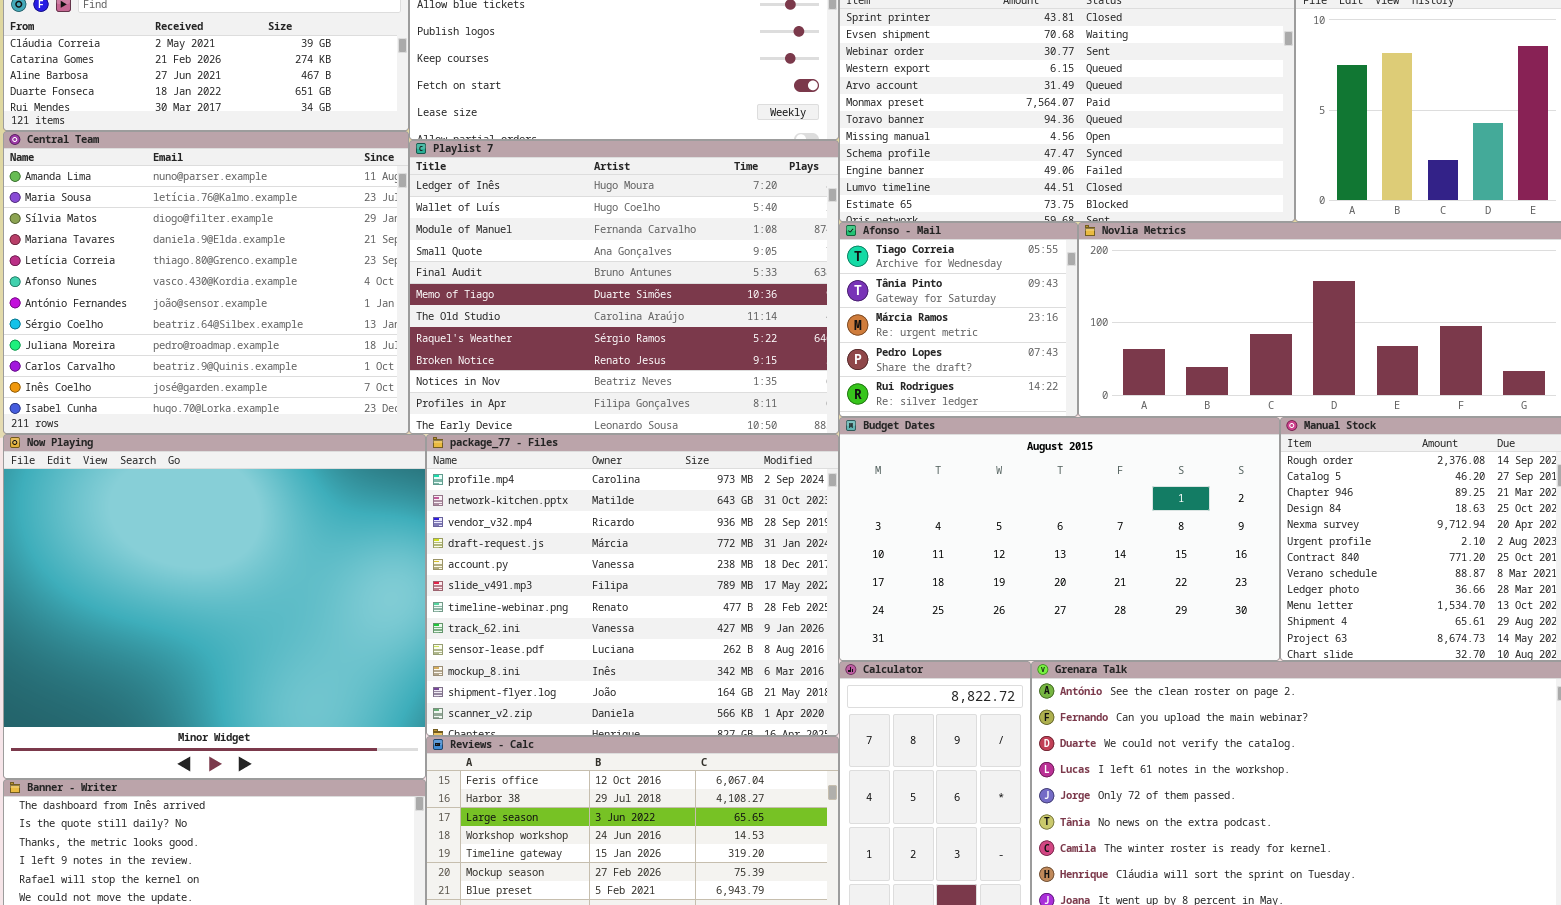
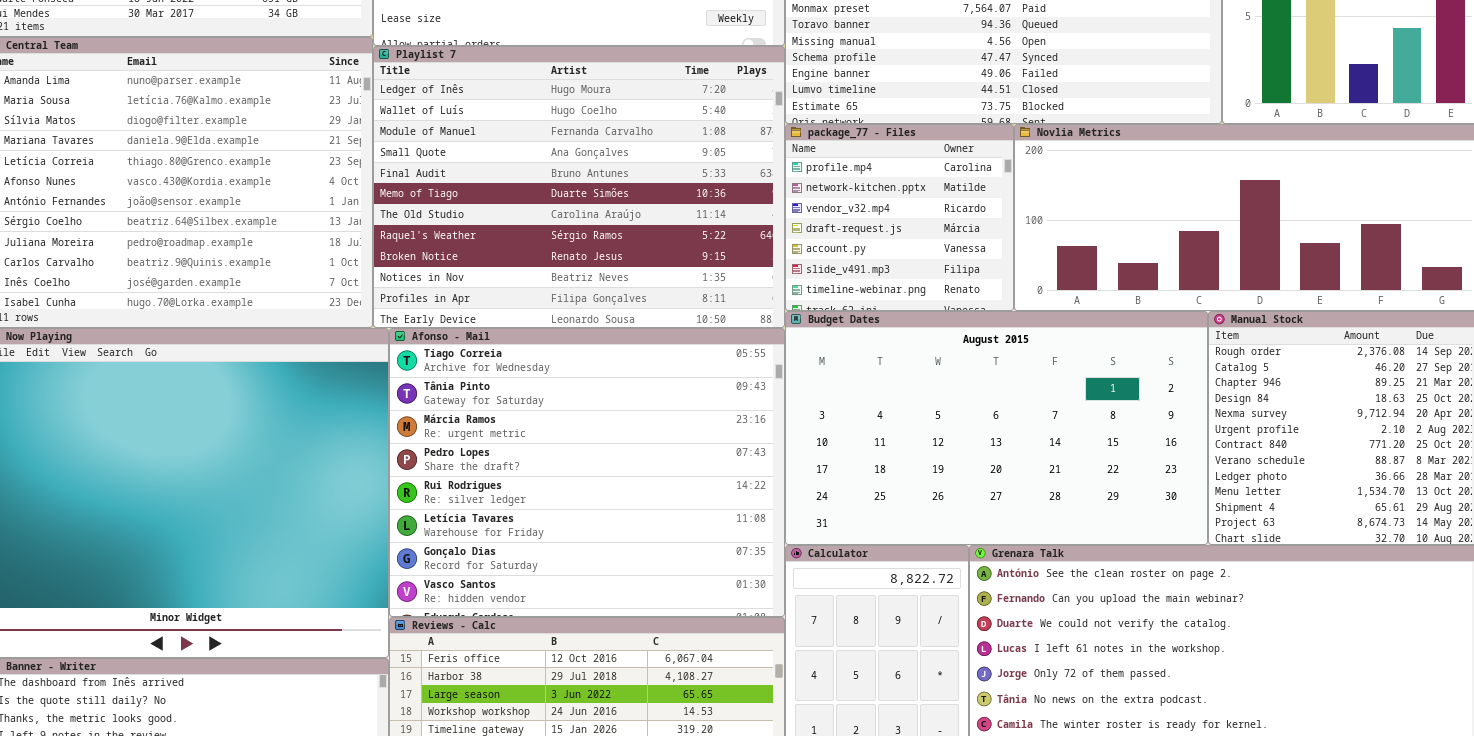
Afonso - Mail: [839,222,1078,417] -> [389,328,785,617], moved, resized
package_77 - Files: [426,434,839,736] -> [785,124,1014,311], moved, resized

